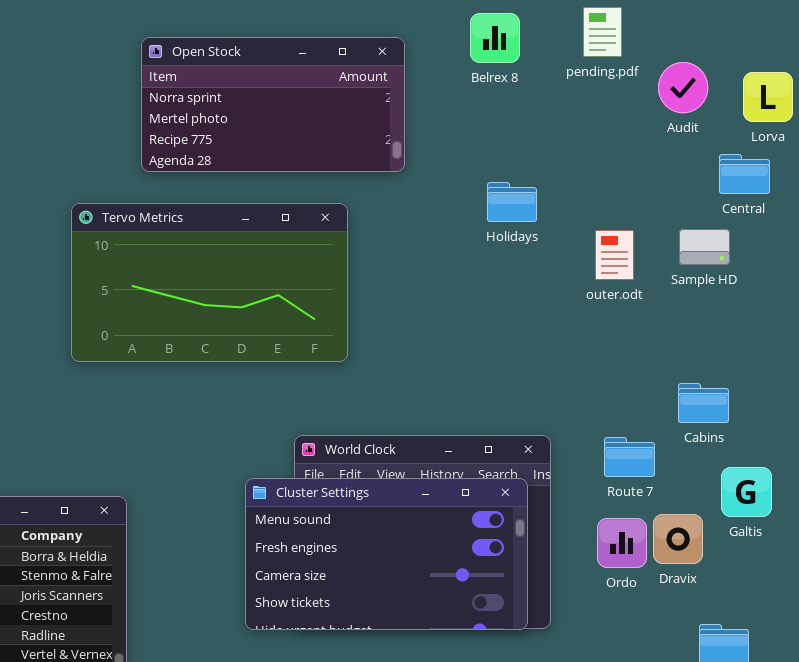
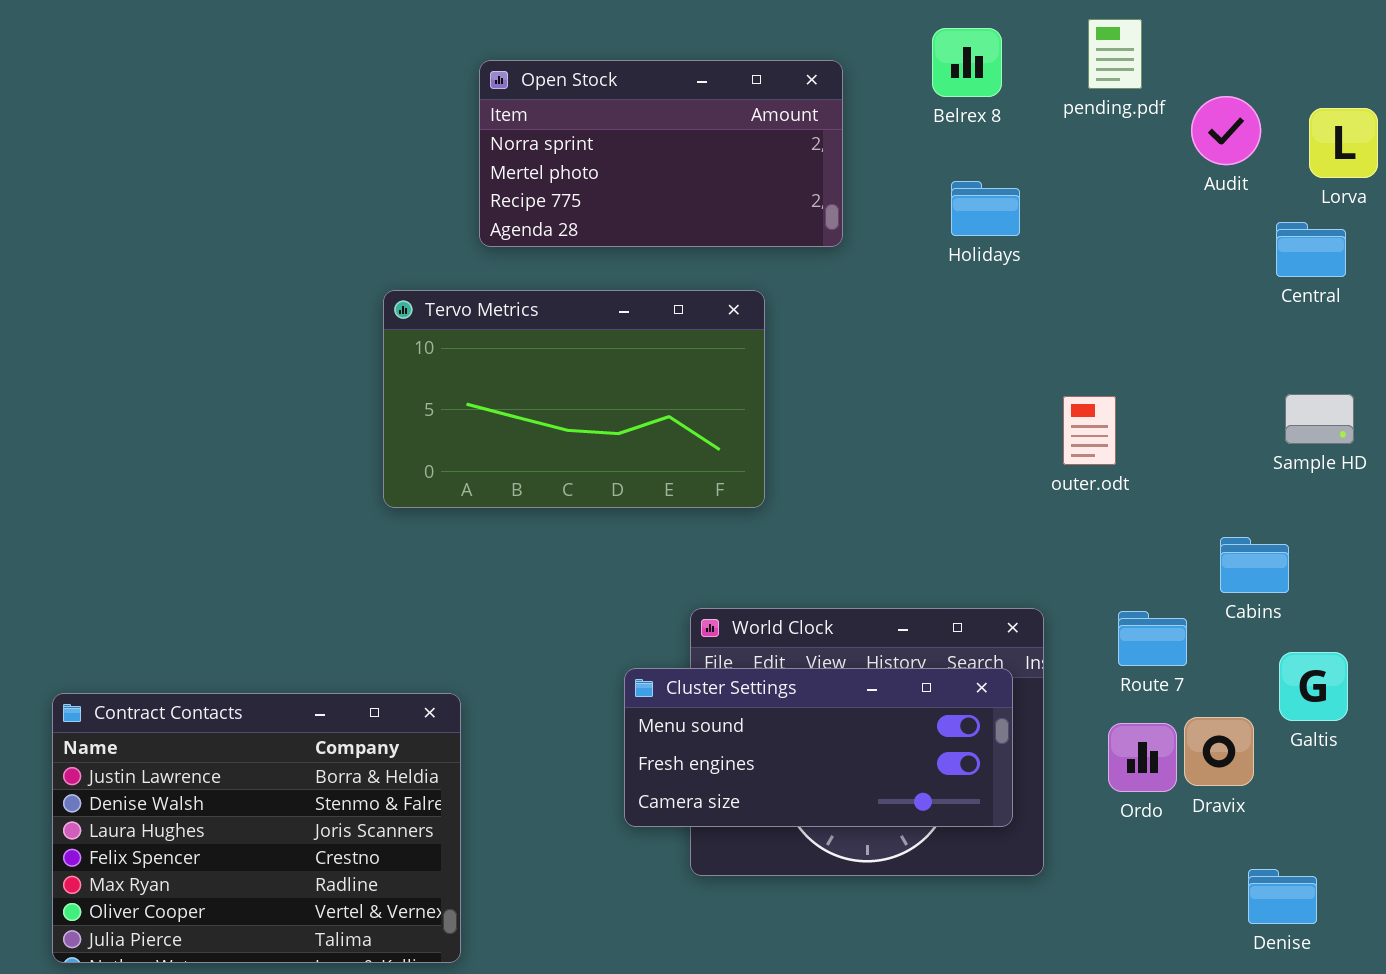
Holidays: [487,182,537,222] -> [951,181,1020,236], moved
Sample HD: [679,229,730,265] -> [1285,394,1354,444], moved
outer.odt: [595,230,634,280] -> [1063,396,1116,465], moved
Cluster Settings: [245,478,528,630] -> [624,668,1013,827], resized

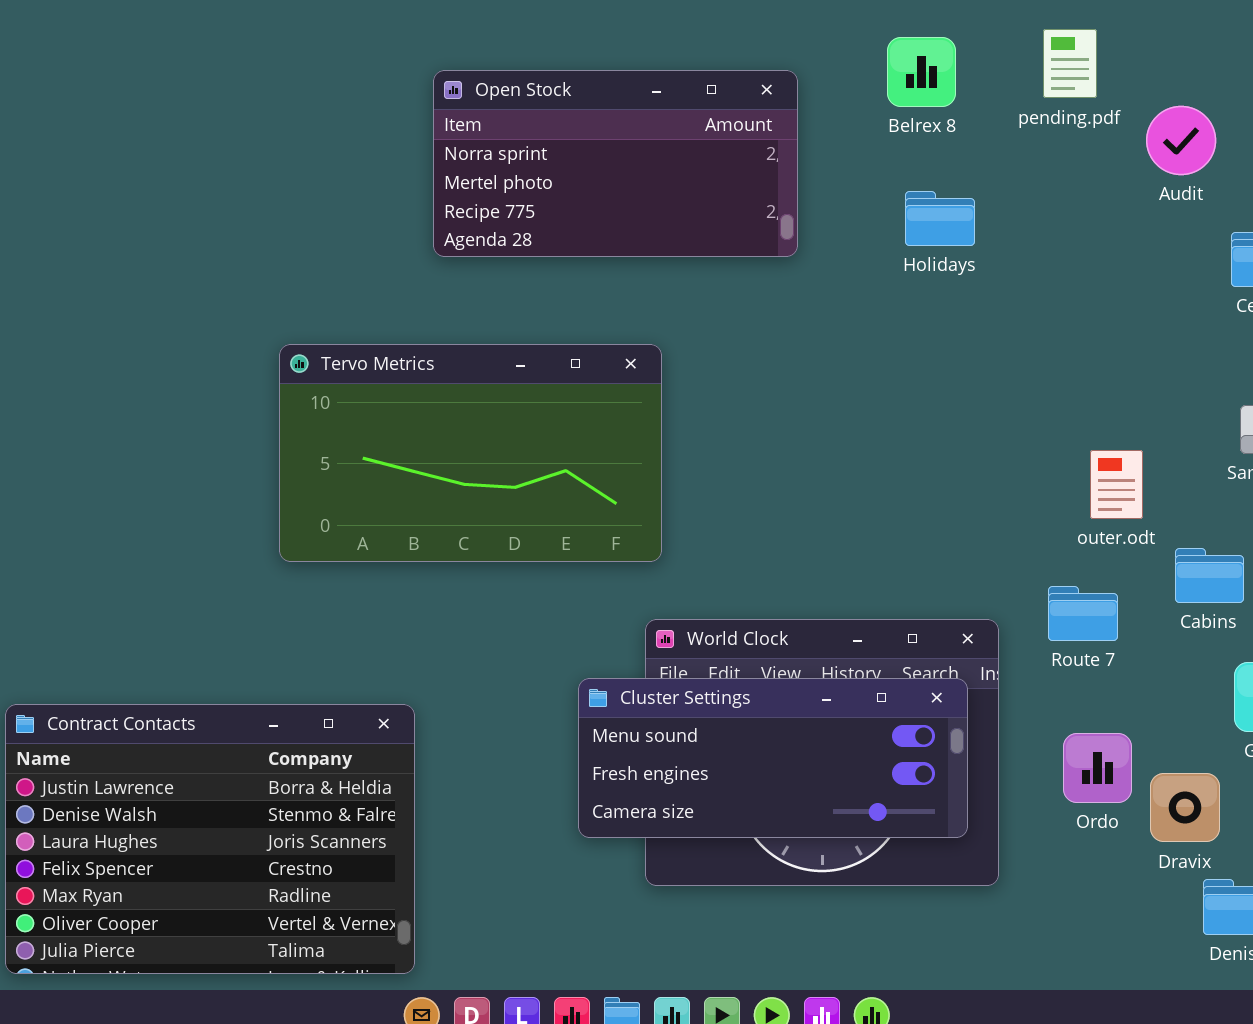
Tervo Metrics: [383,290,765,508] -> [279,344,662,562], moved
outer.odt: [1063,396,1116,465] -> [1090,450,1143,519], moved
Route 7: [1118,611,1187,666] -> [1048,586,1118,641], moved
Dravix: [1184,717,1254,786] -> [1150,773,1220,842], moved

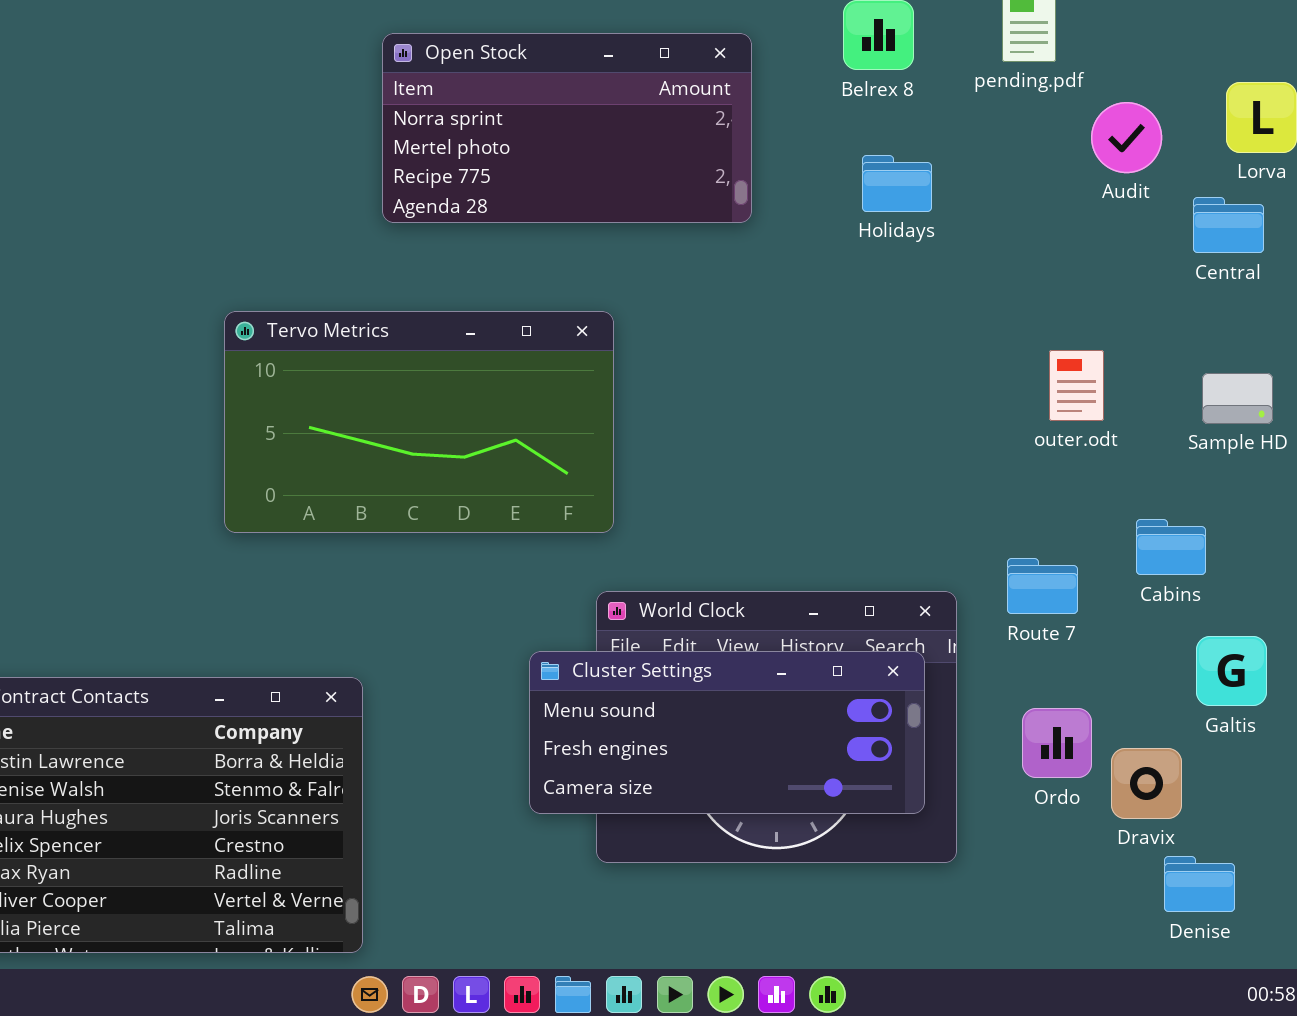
Audit: [1146,106,1216,175] -> [1091,102,1162,173], moved
outer.odt: [1090,450,1143,519] -> [1049,350,1104,421], moved

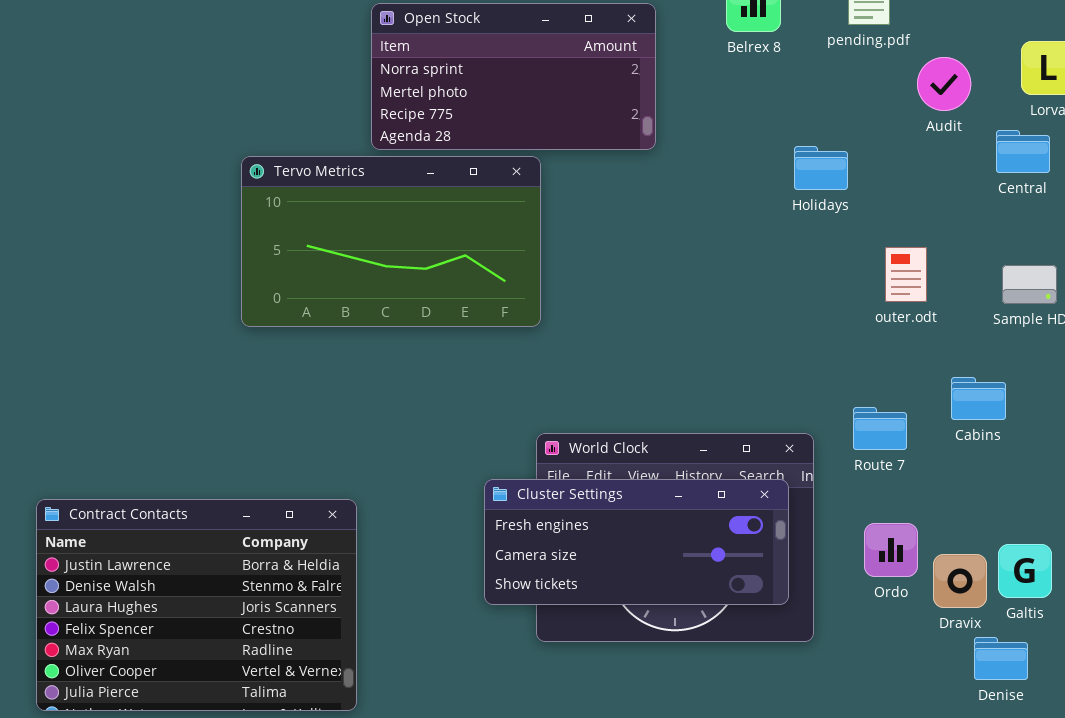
Holidays: [862,155,932,212] -> [794,146,848,190], moved
Tervo Metrics: [224,311,614,533] -> [241,156,541,327], moved
Galtis: [1196,636,1267,706] -> [998,544,1052,598], moved
Cluster Settings: [529,651,925,814] -> [484,479,789,605], scrolled down 1 row

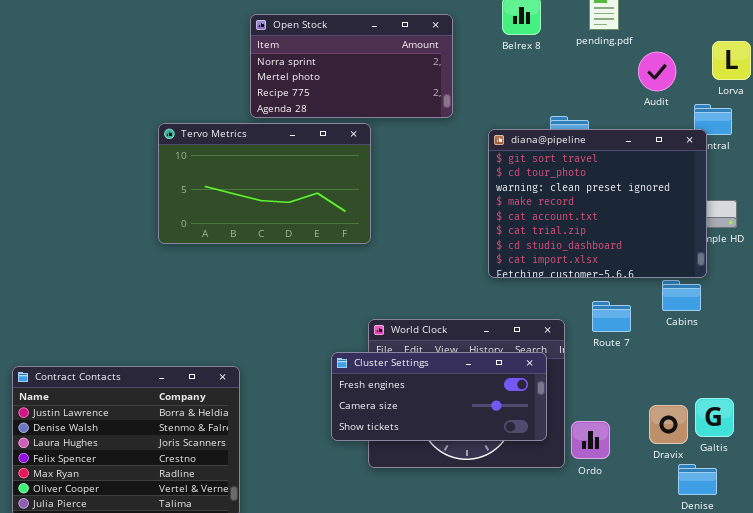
diana@pipeline: none -> [488,129,707,278], opened
Ordo: [864,523,918,577] -> [571,421,610,459], moved

